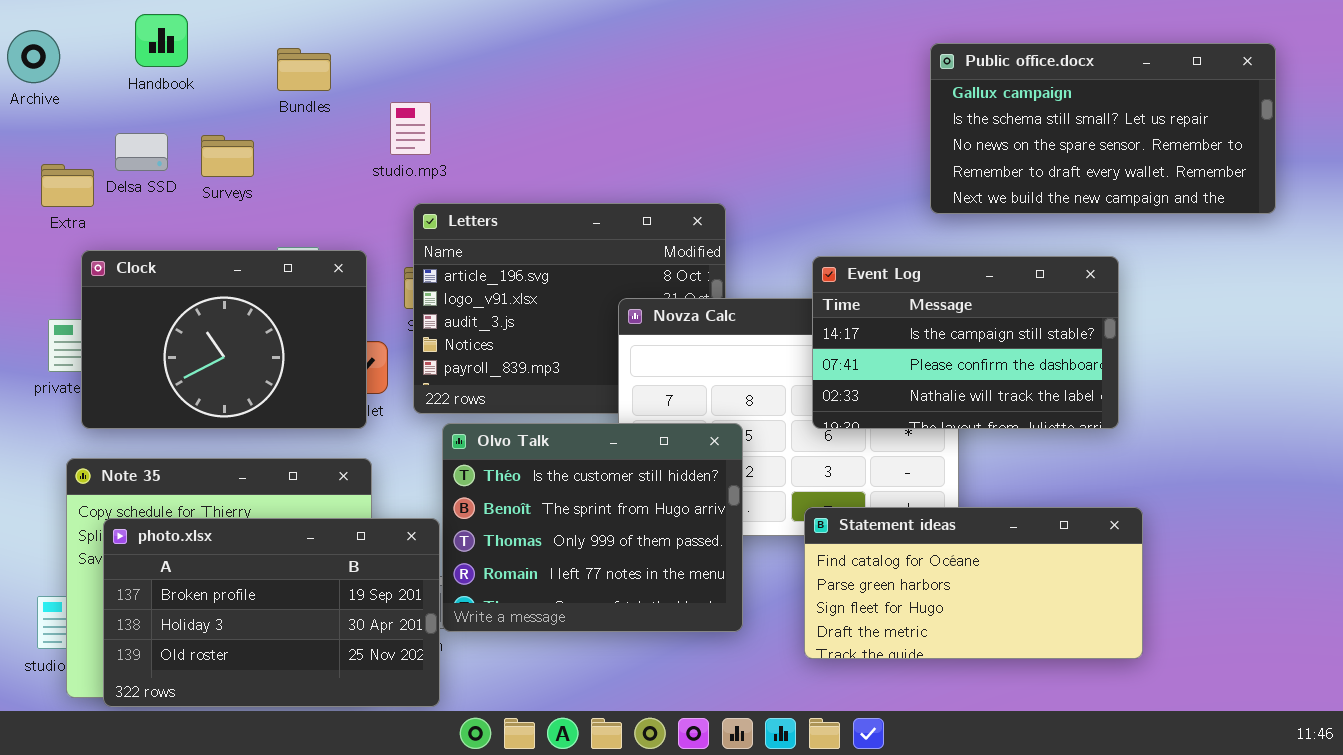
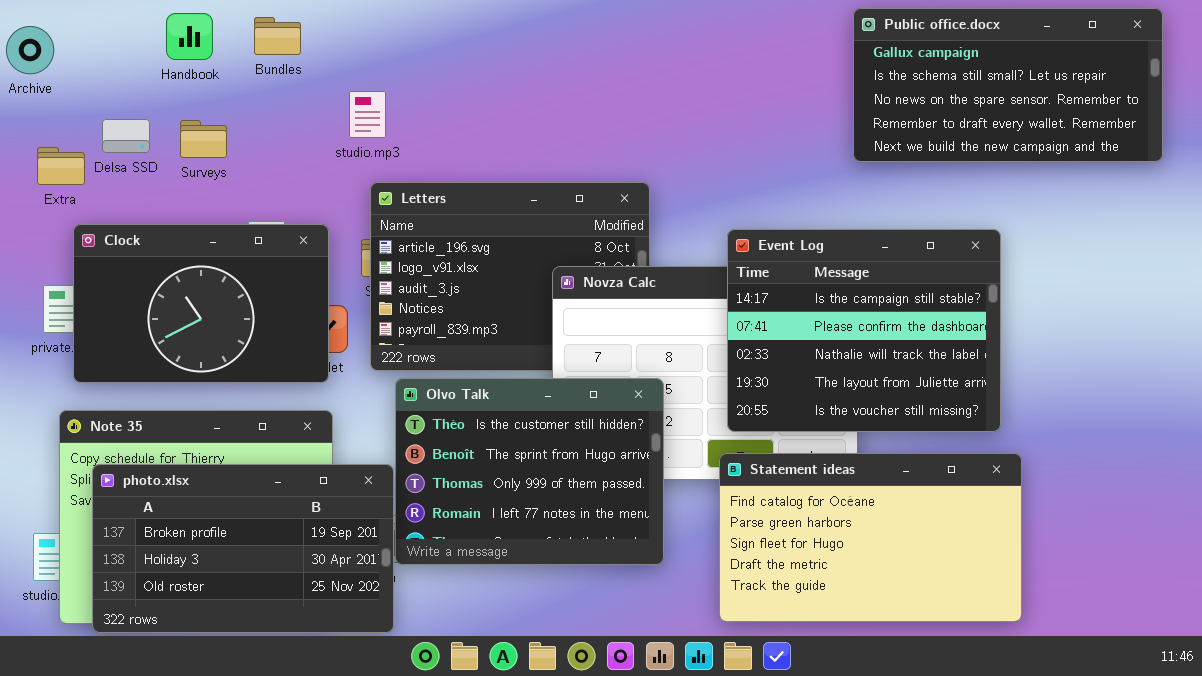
Handbook: [135,14,188,67] -> [166,13,213,60], moved
Public office.docx: [930,43,1276,214] -> [853,8,1163,162], moved
Bundles: [277,48,331,91] -> [254,17,301,55], moved
Event Log: [812,256,1119,429] -> [727,229,1001,432], resized
Statement ideas: [804,507,1143,659] -> [719,453,1022,622], resized

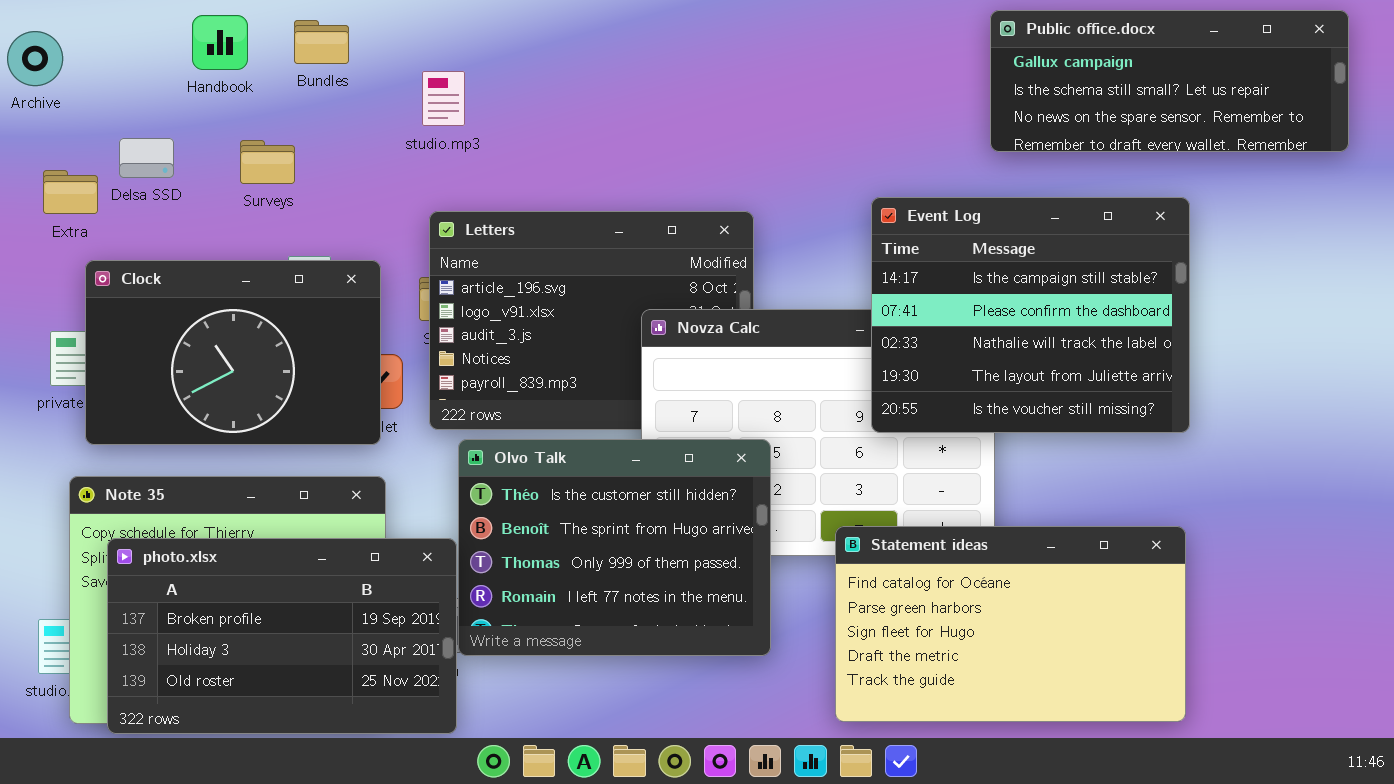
Public office.docx: [853,8,1163,162] -> [990,10,1349,152], resized
studio.mp3: [349,91,386,138] -> [422,71,465,126], moved
Surveys: [180,120,227,158] -> [240,140,295,184], moved
Event Log: [727,229,1001,432] -> [871,197,1190,433], moved

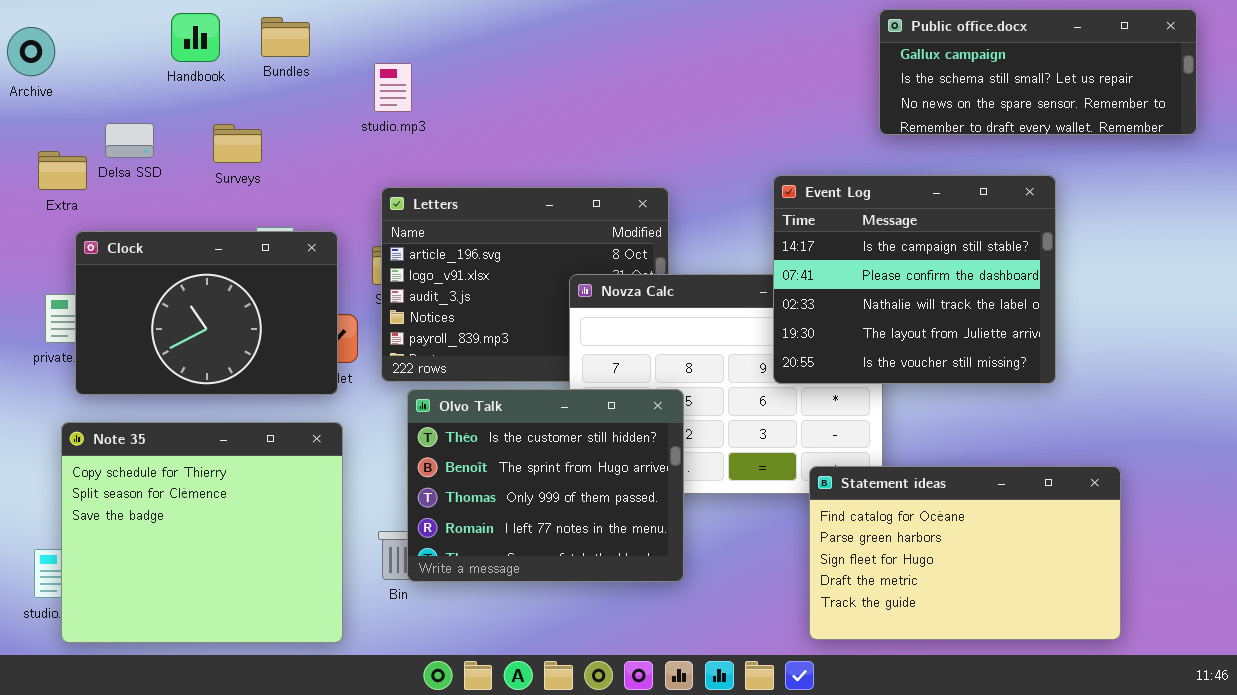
Statement ideas: [835,526,1186,722] -> [809,466,1121,640], moved
photo.xlsx: [107,538,457,734] -> none, closed

